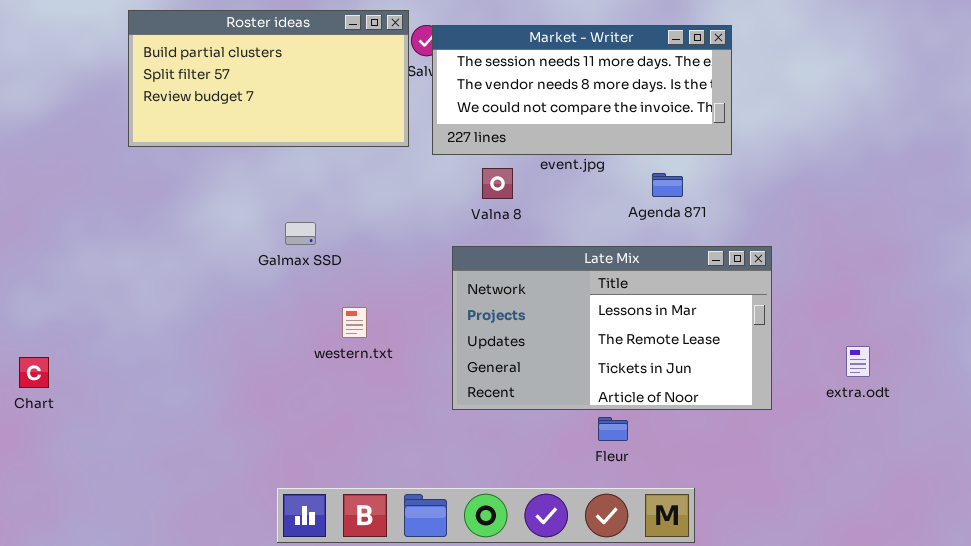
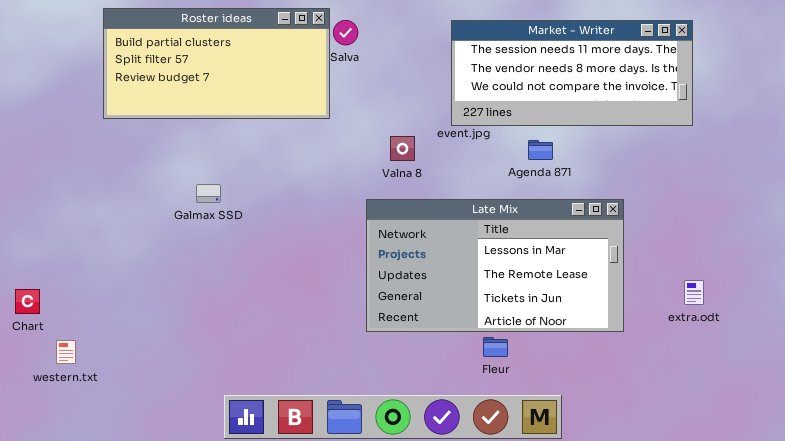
Market - Writer: [432,25,732,155] -> [451,20,693,126], moved
Galmax SSD: [285,222,316,245] -> [196,184,221,203], moved
western.txt: [342,307,367,338] -> [56,340,76,364], moved

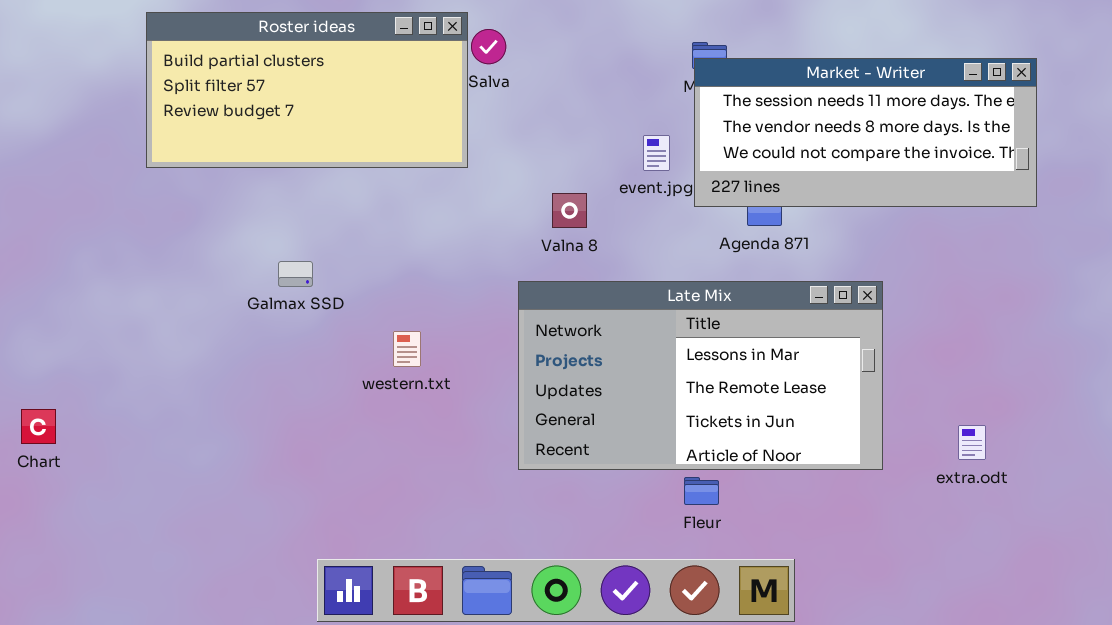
Market - Writer: [451,20,693,126] -> [694,58,1037,207], moved
extra.odt: [684,280,704,305] -> [958,425,986,460], moved
western.txt: [56,340,76,364] -> [393,331,421,367], moved

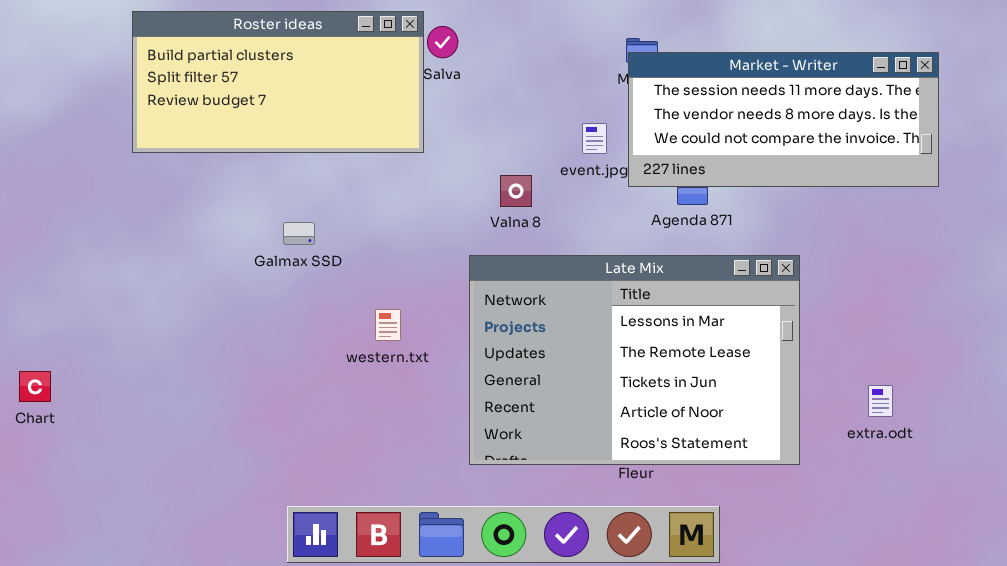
Galmax SSD: [278,261,313,287] -> [283,222,315,245], moved
Late Mix: [518,281,883,470] -> [469,255,800,465], resized
western.txt: [393,331,421,367] -> [375,309,401,341], moved

